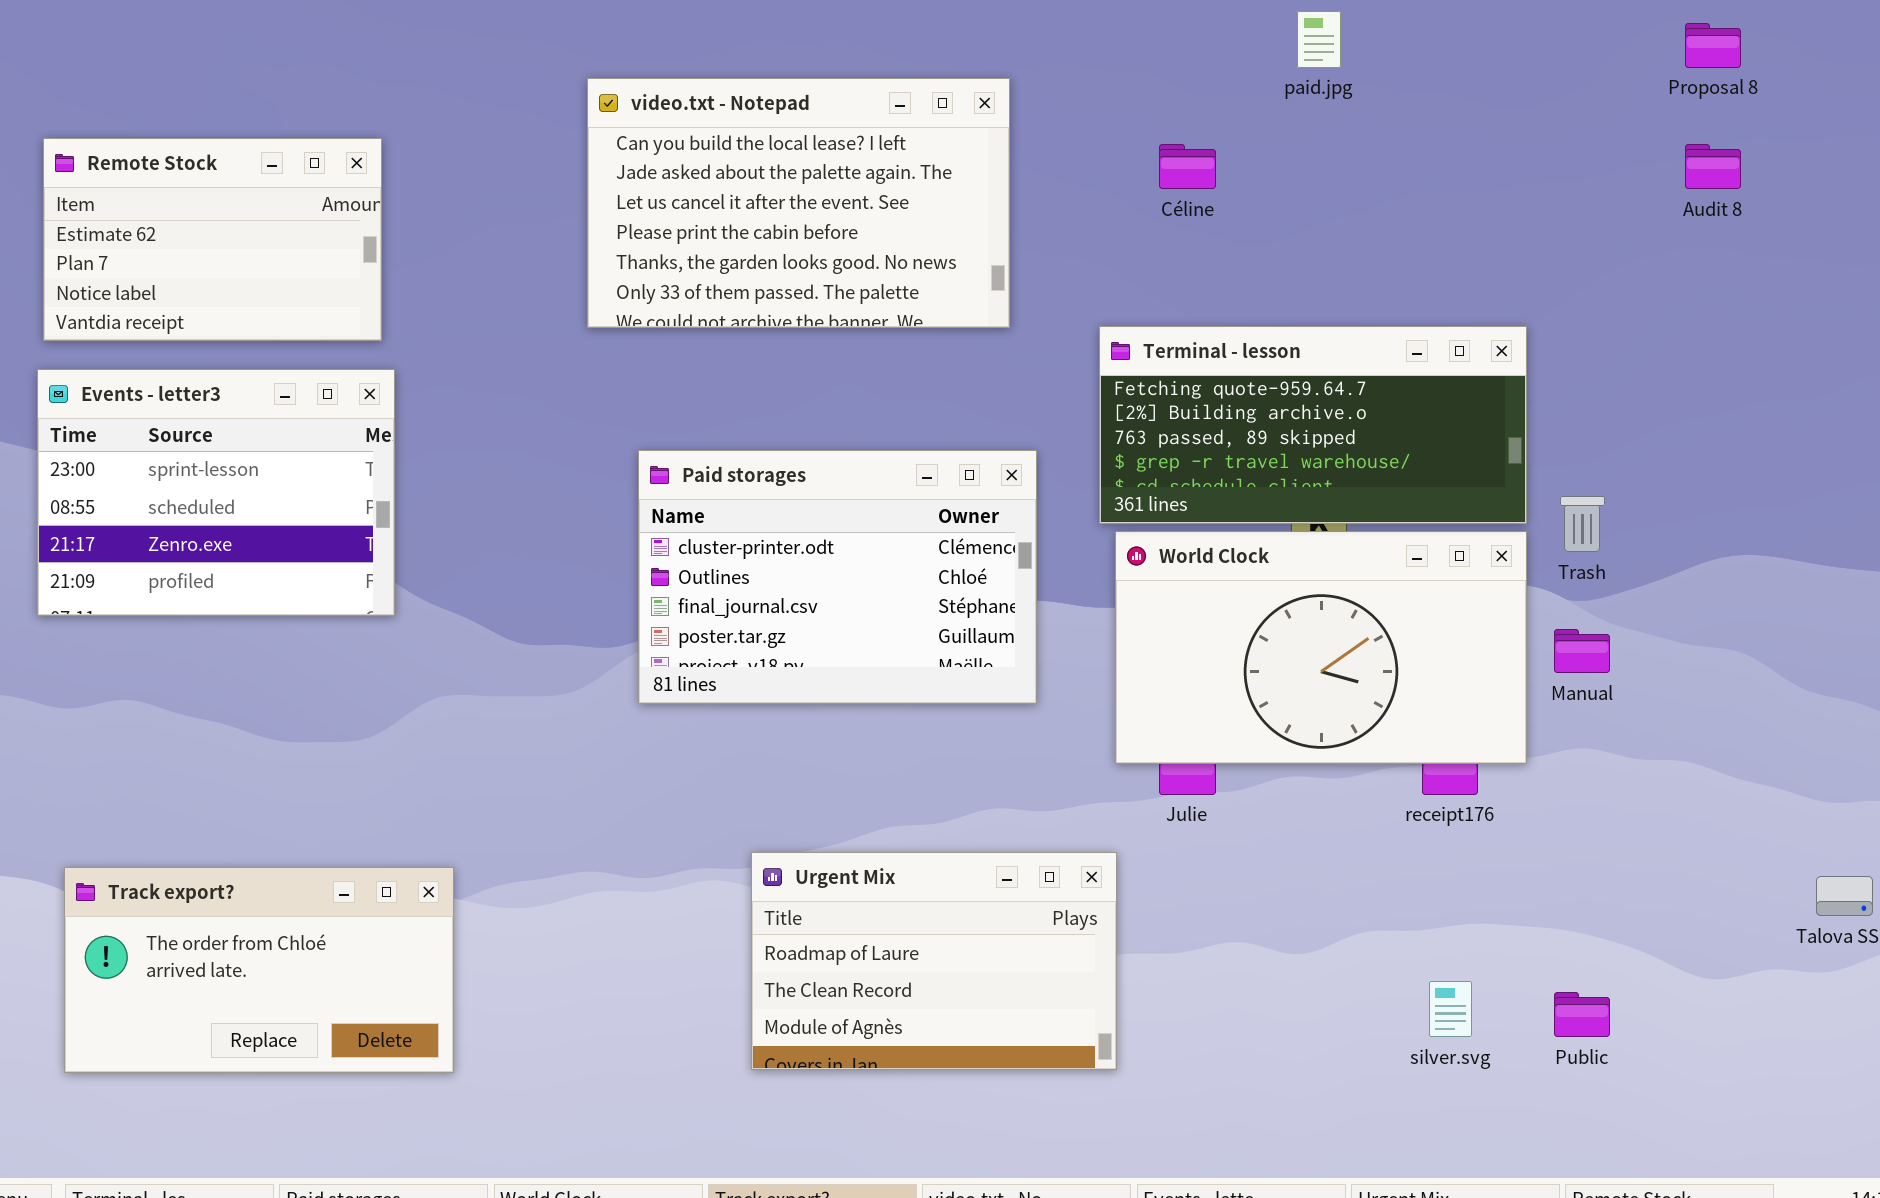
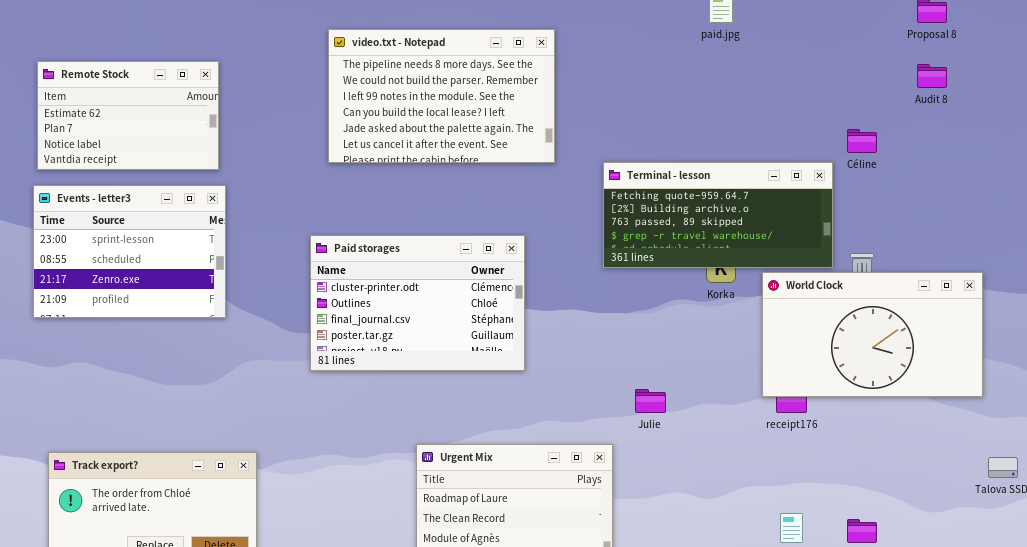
video.txt - Notepad: [587,78,1010,328] -> [328,29,555,163], scrolled up 3 rows
Céline: [1159,144,1216,189] -> [847,129,877,153], moved
Paid storages: [638,450,1037,704] -> [310,235,525,371], moved
World Clock: [1115,531,1527,764] -> [762,272,983,397], moved

